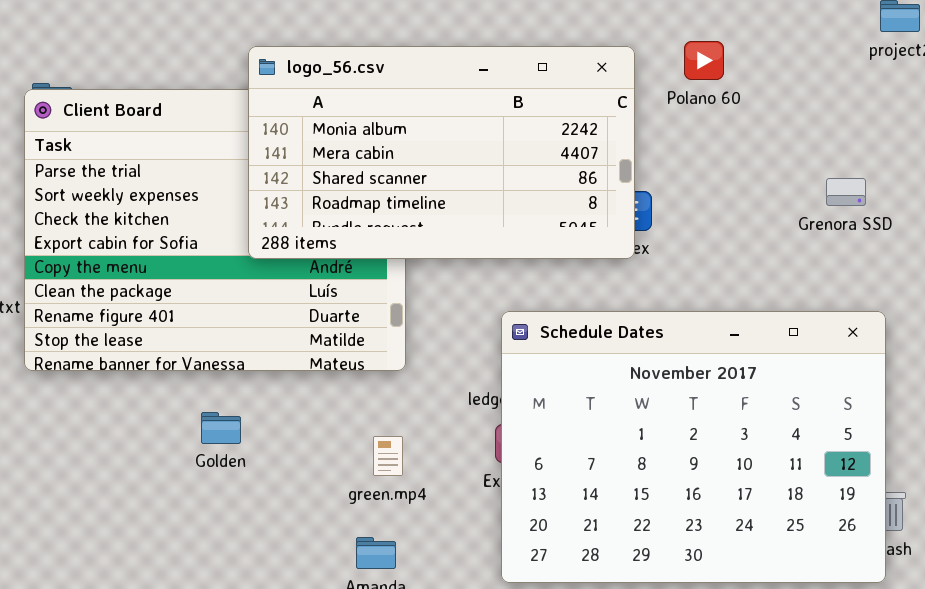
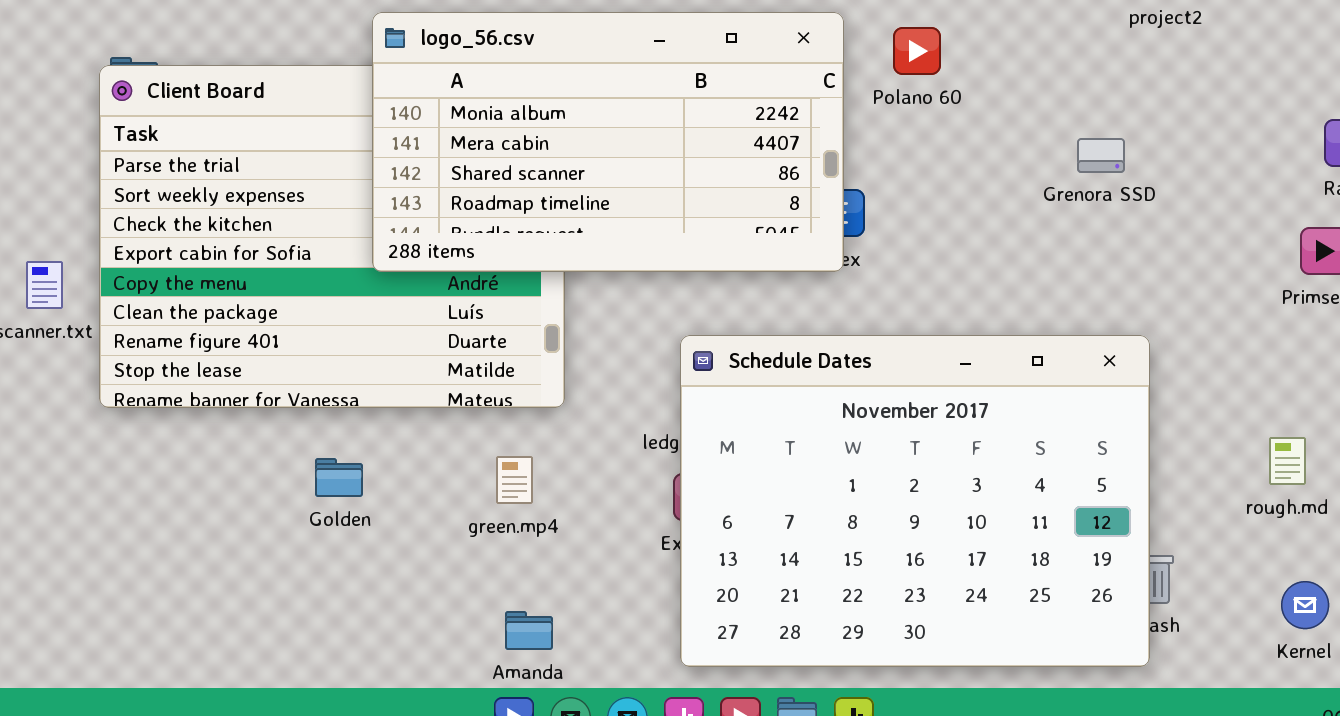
Polano 60: [684,41,724,80] -> [893,27,941,75], moved
Grenora SSD: [826,178,866,206] -> [1077,138,1125,173], moved
green.mp4: [373,436,403,476] -> [496,456,533,504], moved

